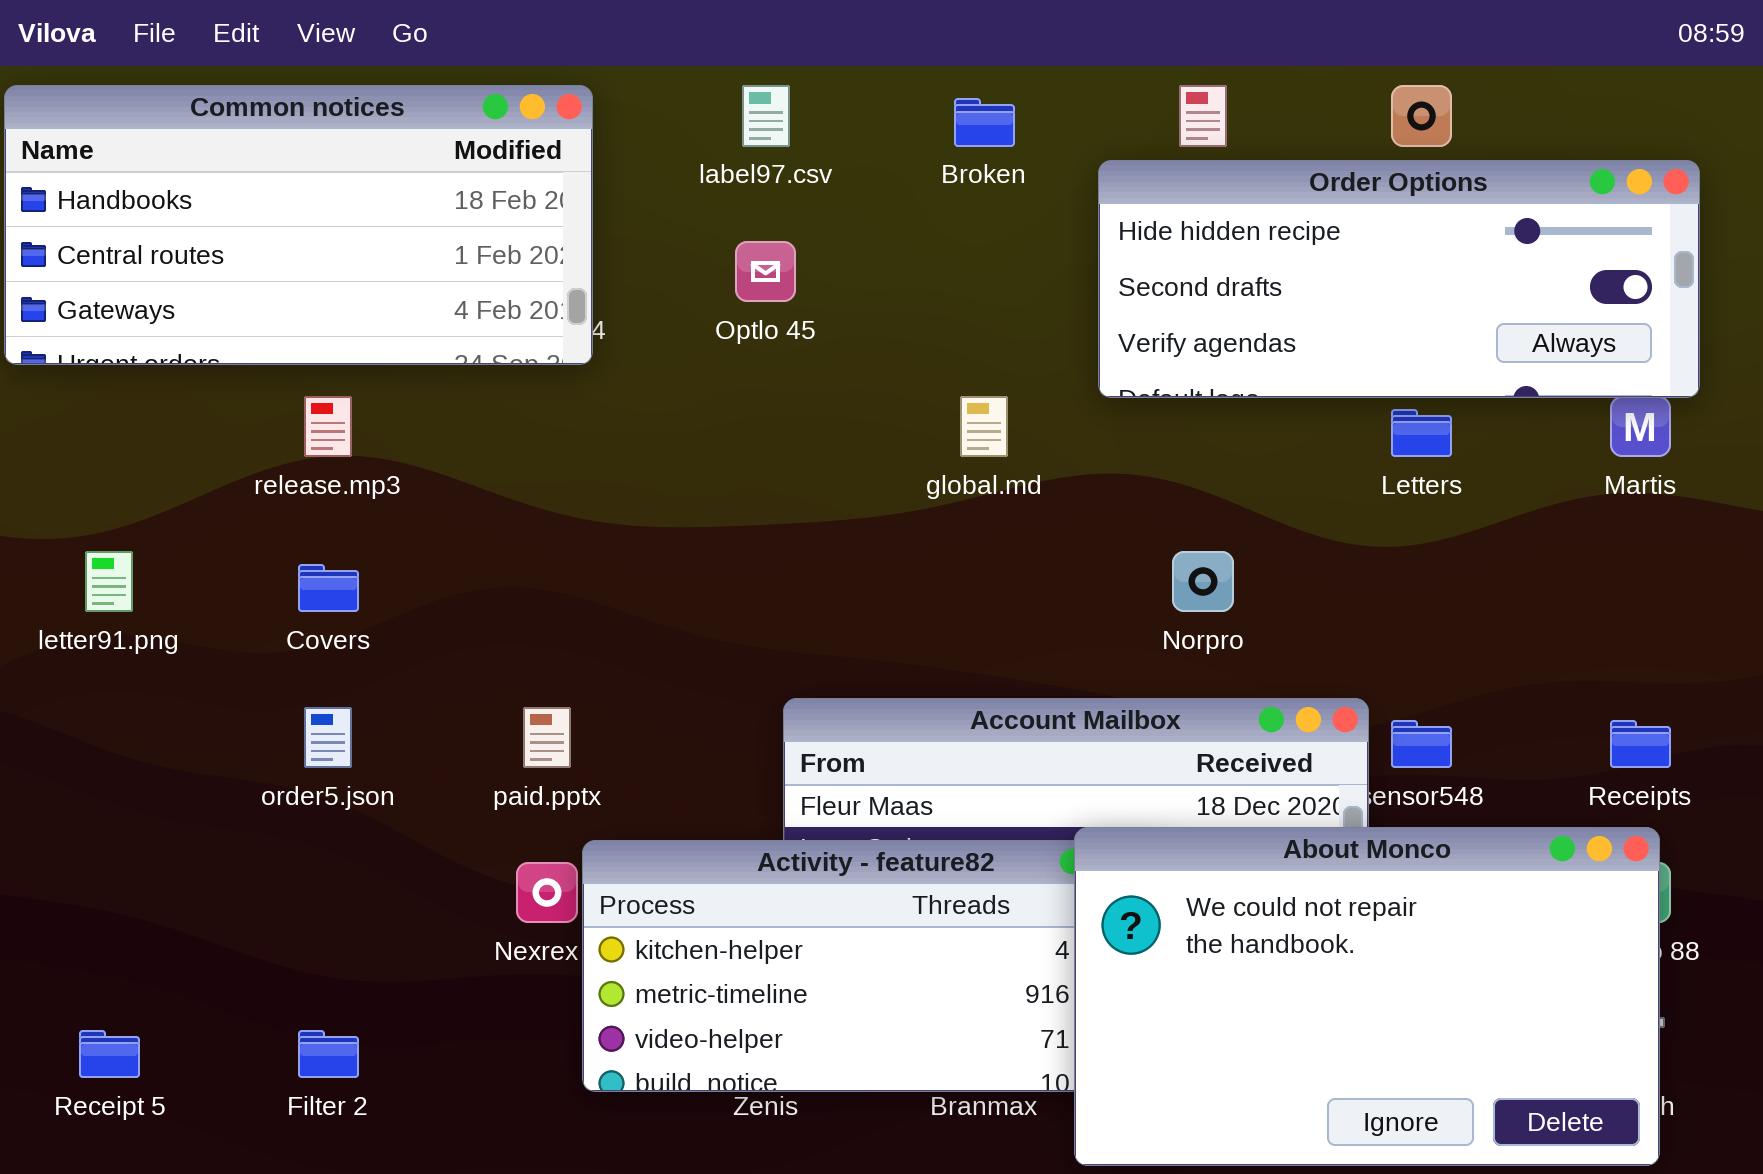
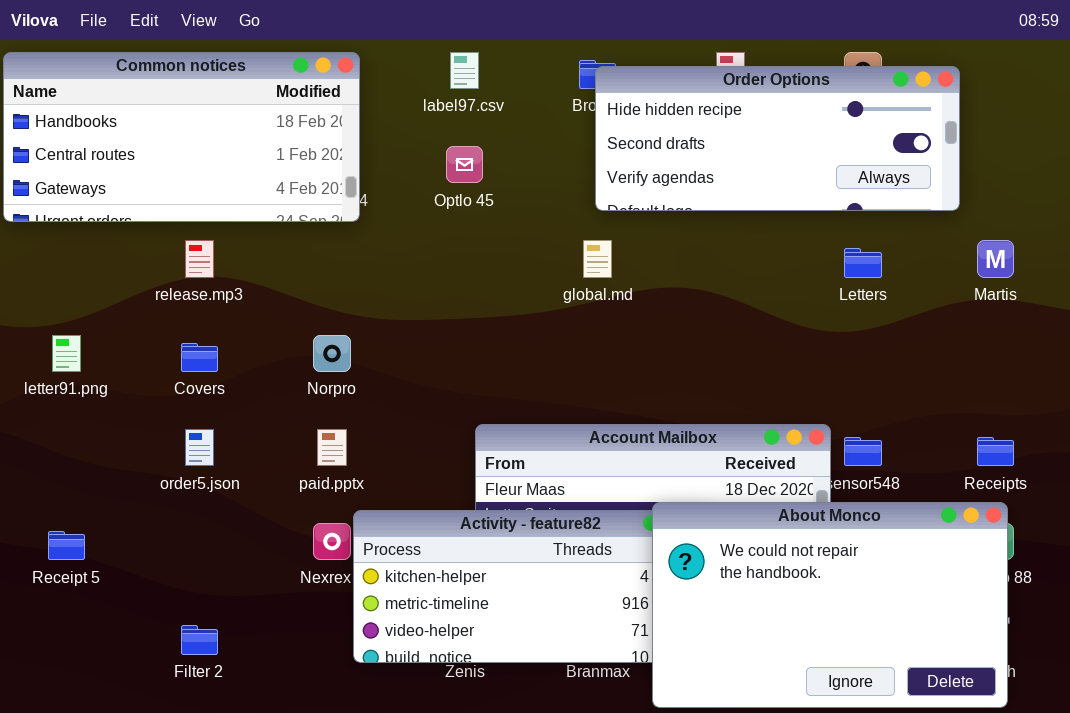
Order Options: [1098,160,1700,398] -> [595,66,960,211], moved
Norpro: [1172,551,1234,612] -> [313,335,351,372], moved
Receipt 5: [79,1030,140,1078] -> [48,531,85,560], moved

